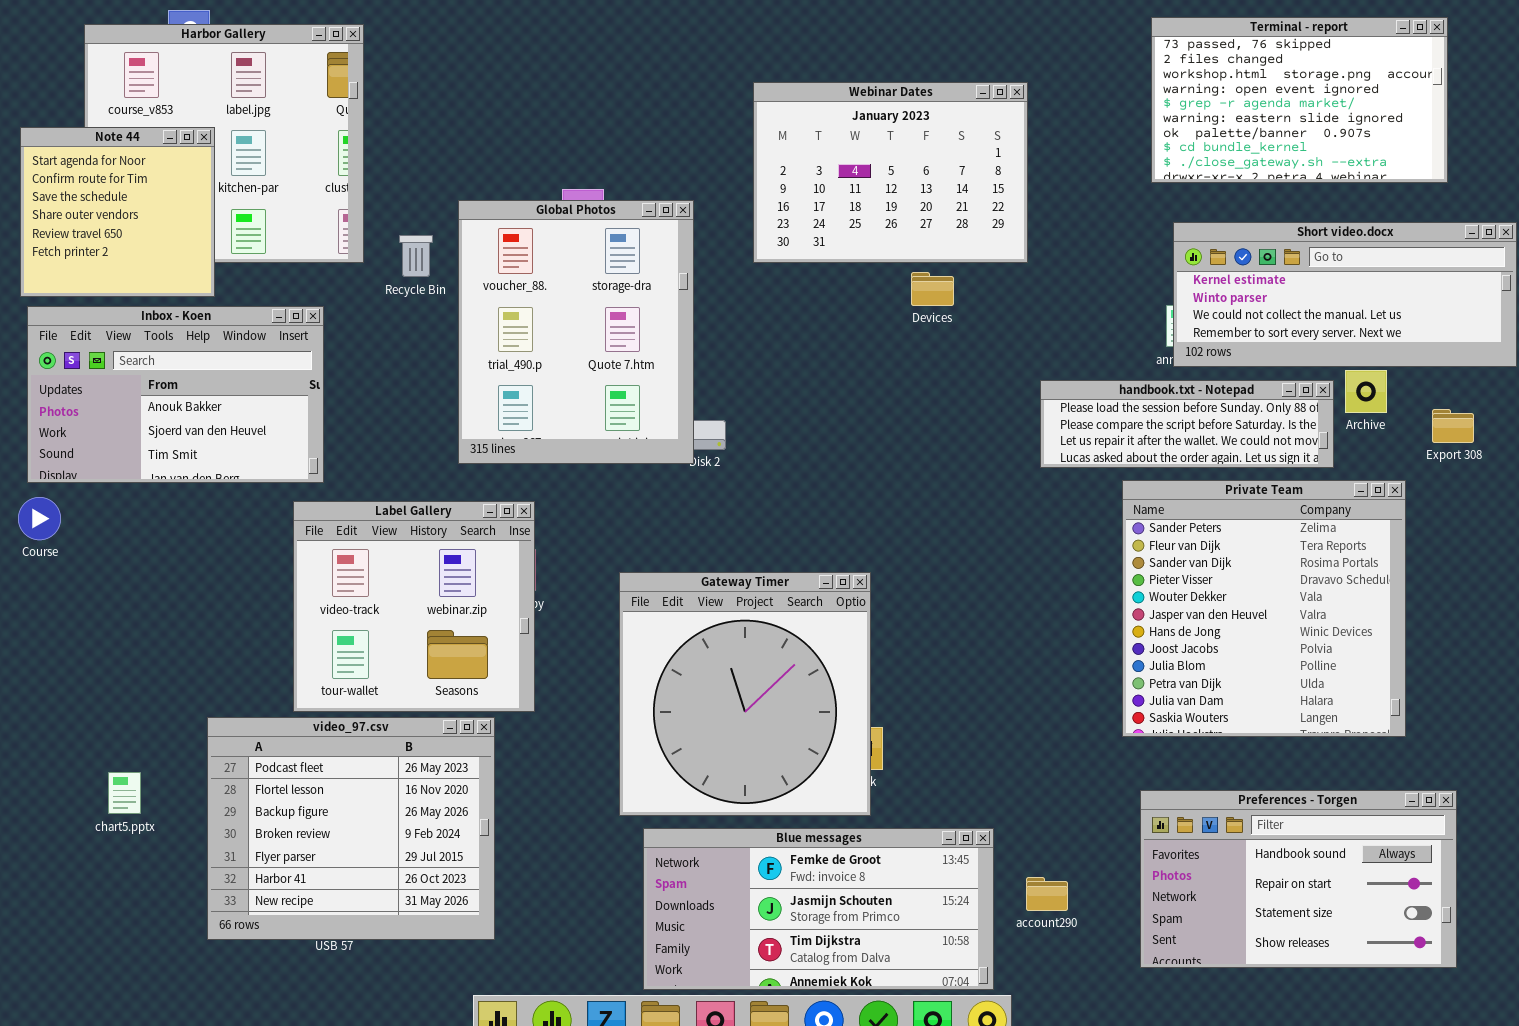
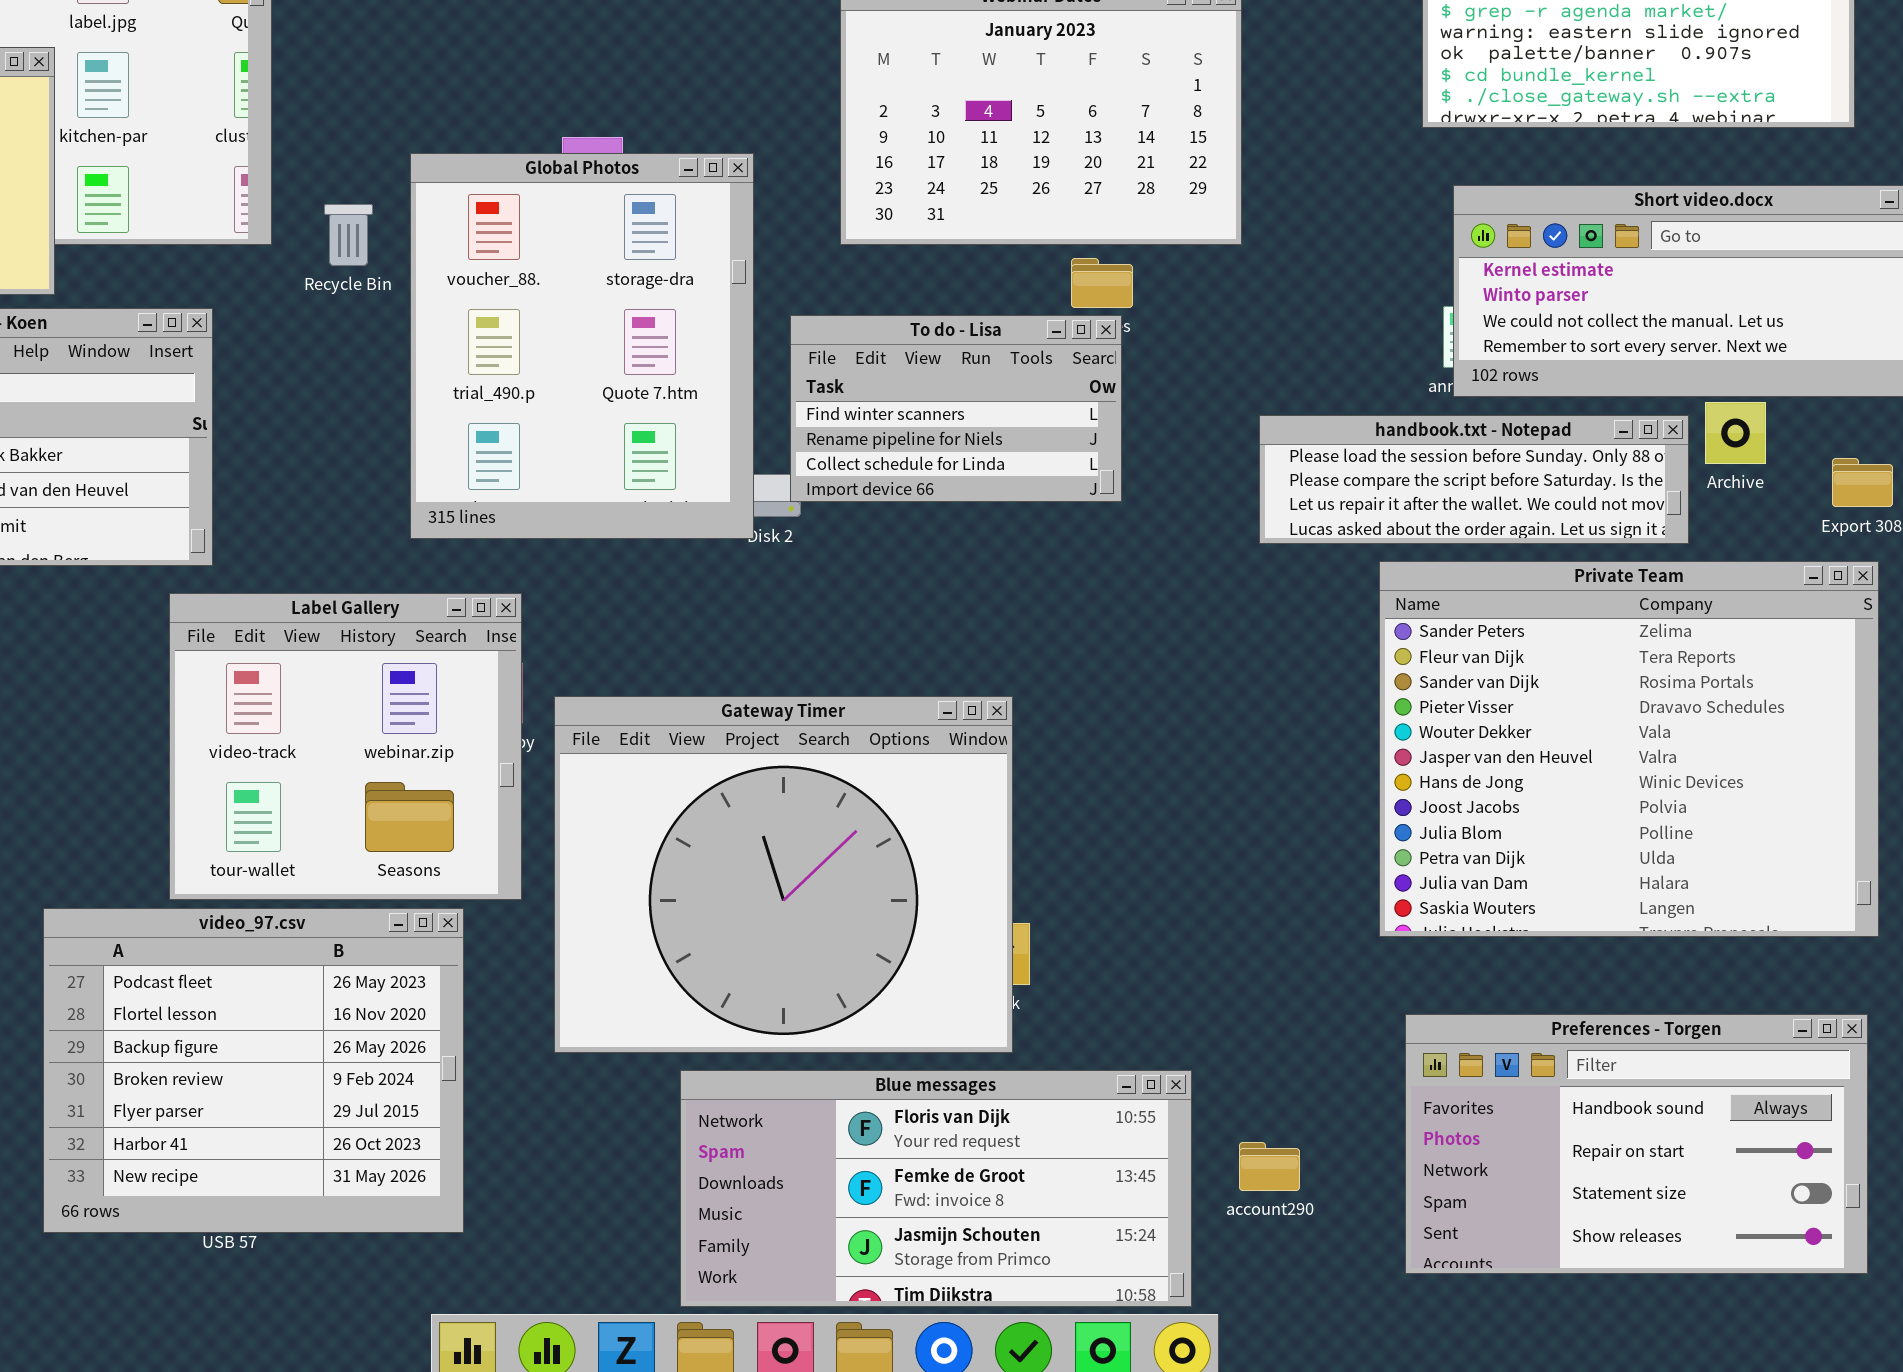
To do - Lisa: none -> [790,315,1122,502], opened
Private Team: [1122,480,1406,737] -> [1379,561,1879,937], resized
Gateway Timer: [619,572,871,816] -> [554,696,1013,1053], resized
Blue messages: [643,828,994,990] -> [680,1070,1192,1307], scrolled up 1 row

